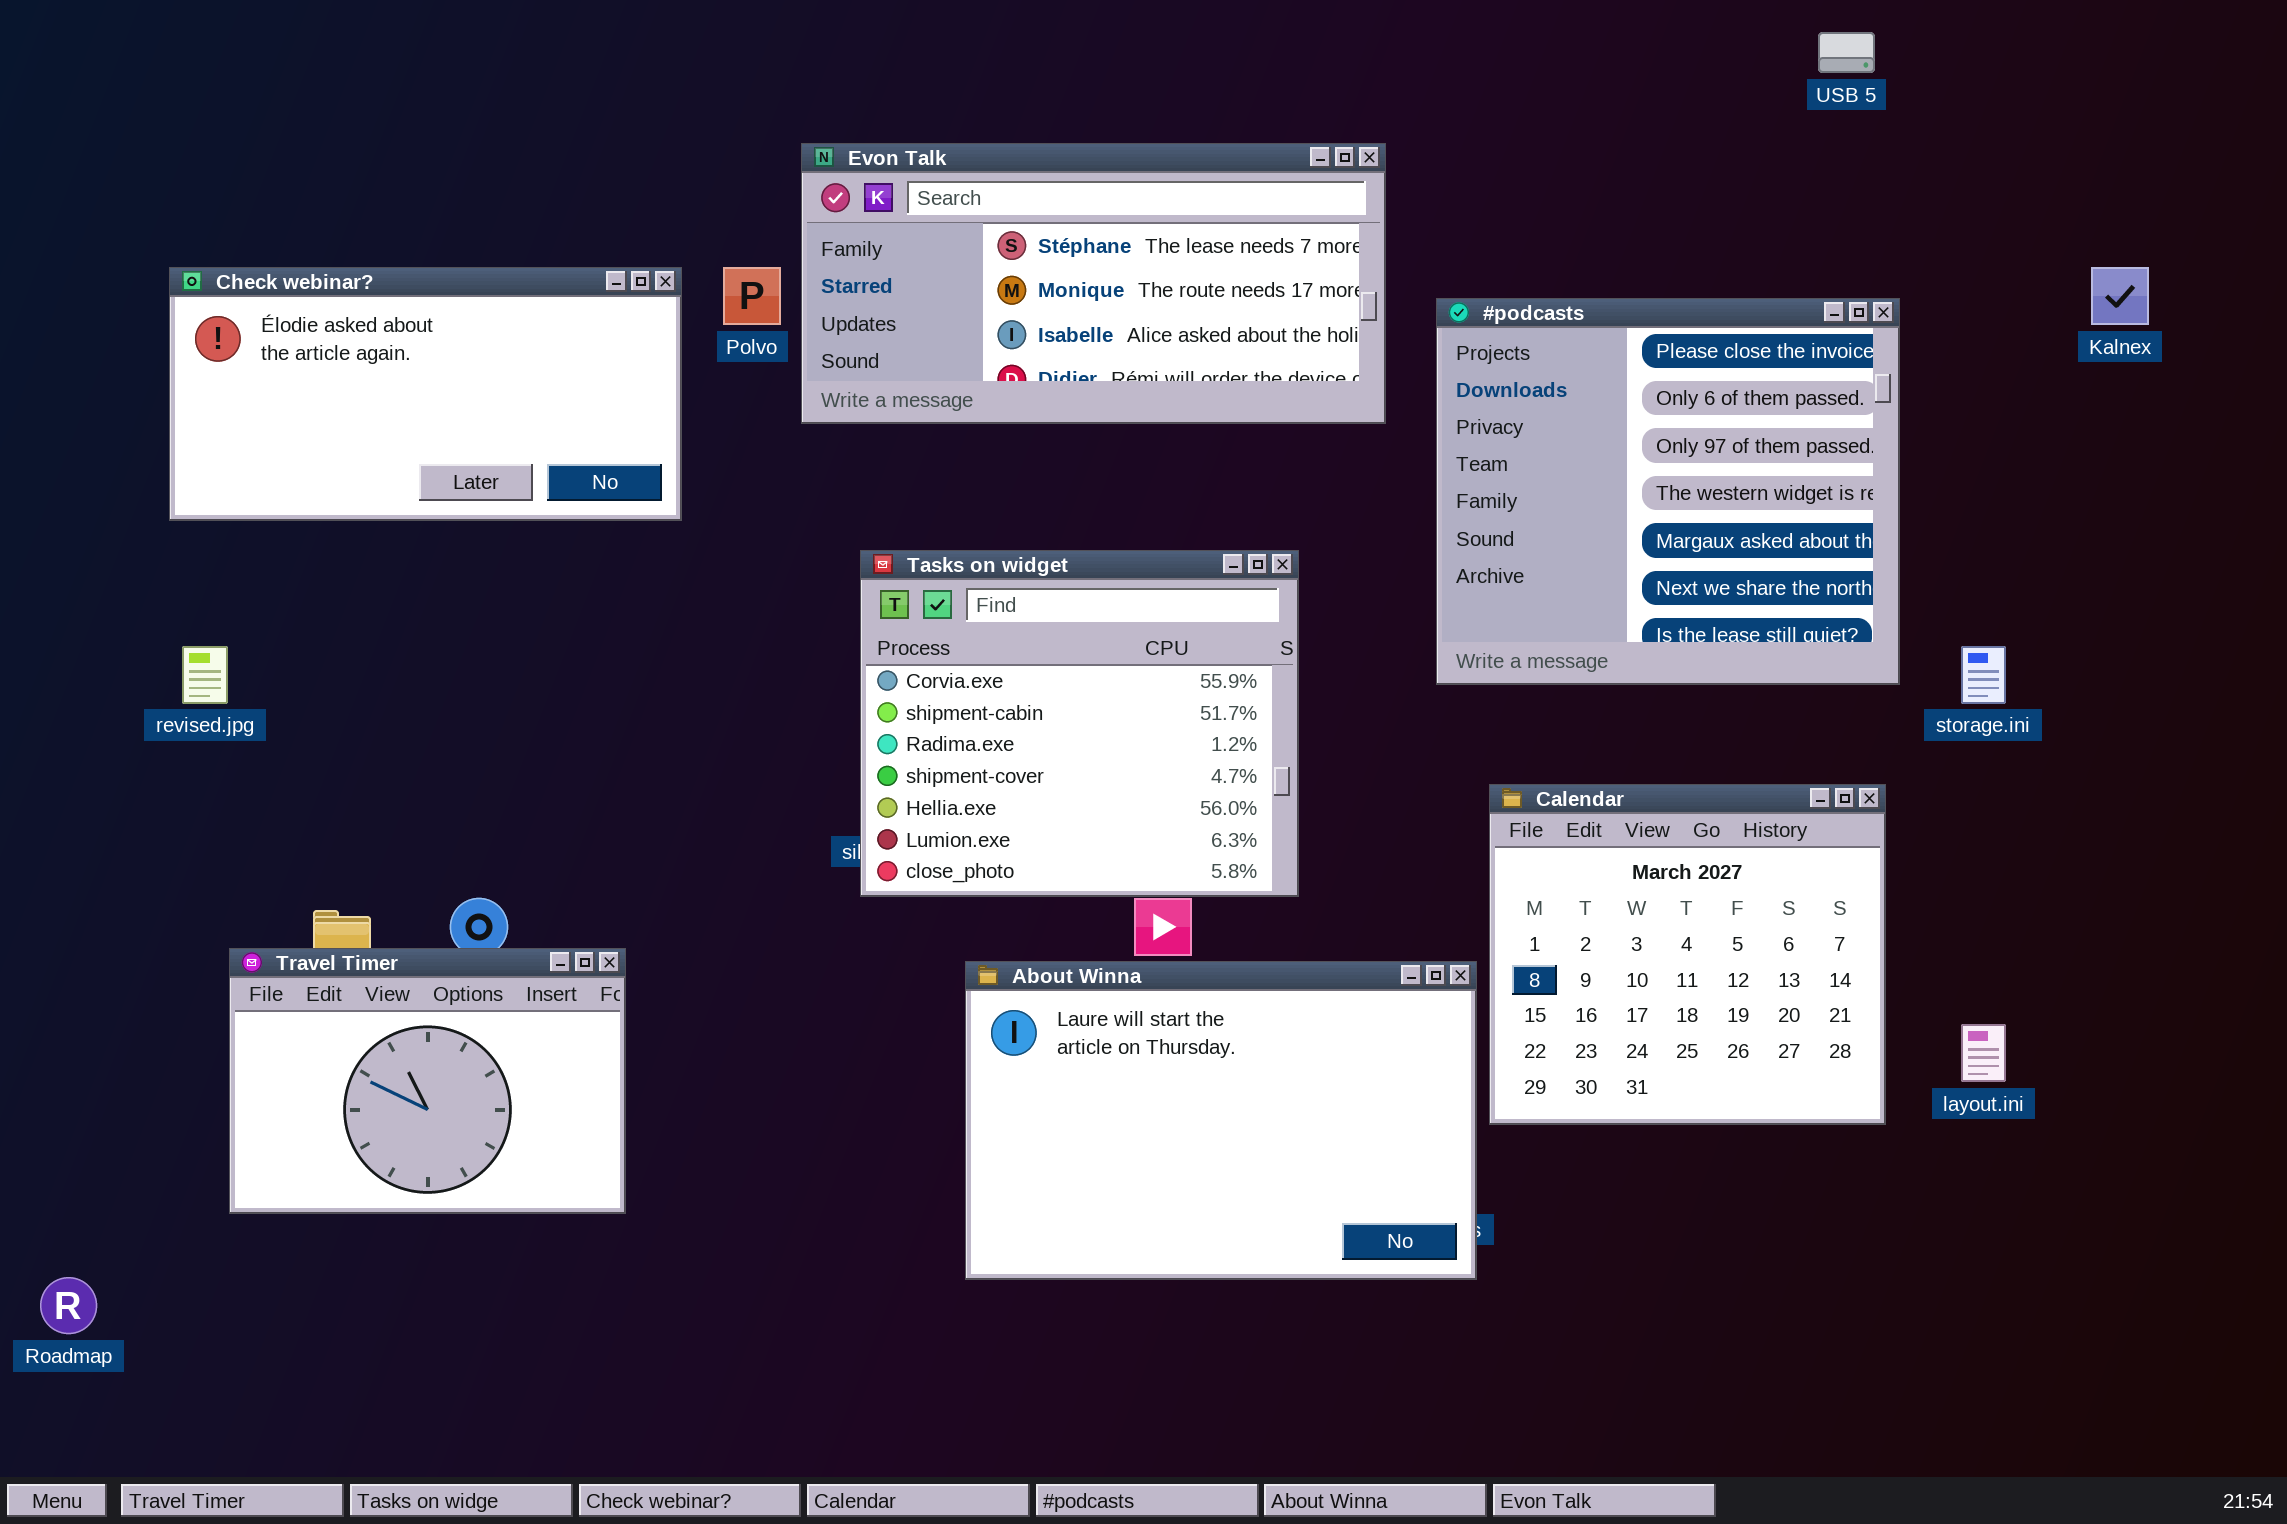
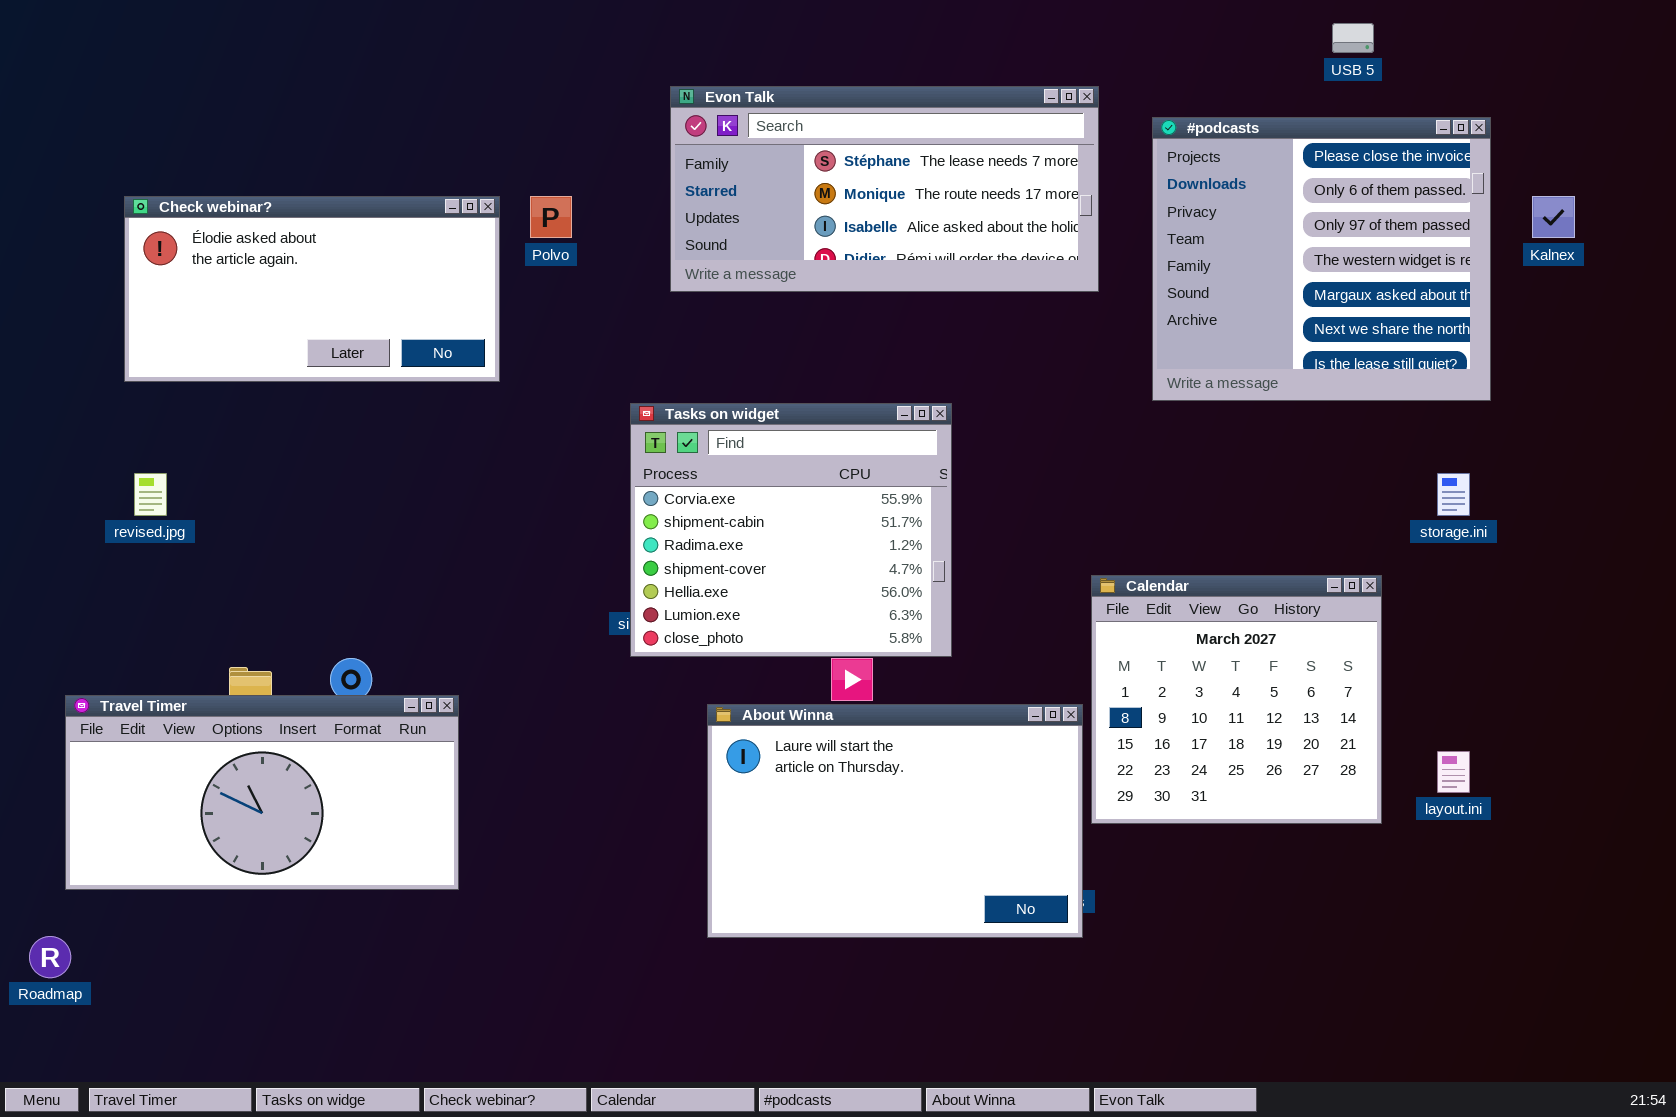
Evon Talk: [801,143,1386,424] -> [670,86,1099,292], moved
#podcasts: [1436,298,1900,685] -> [1152,117,1491,401], moved
Travel Timer: [229,948,626,1214] -> [65,695,459,890], resized

